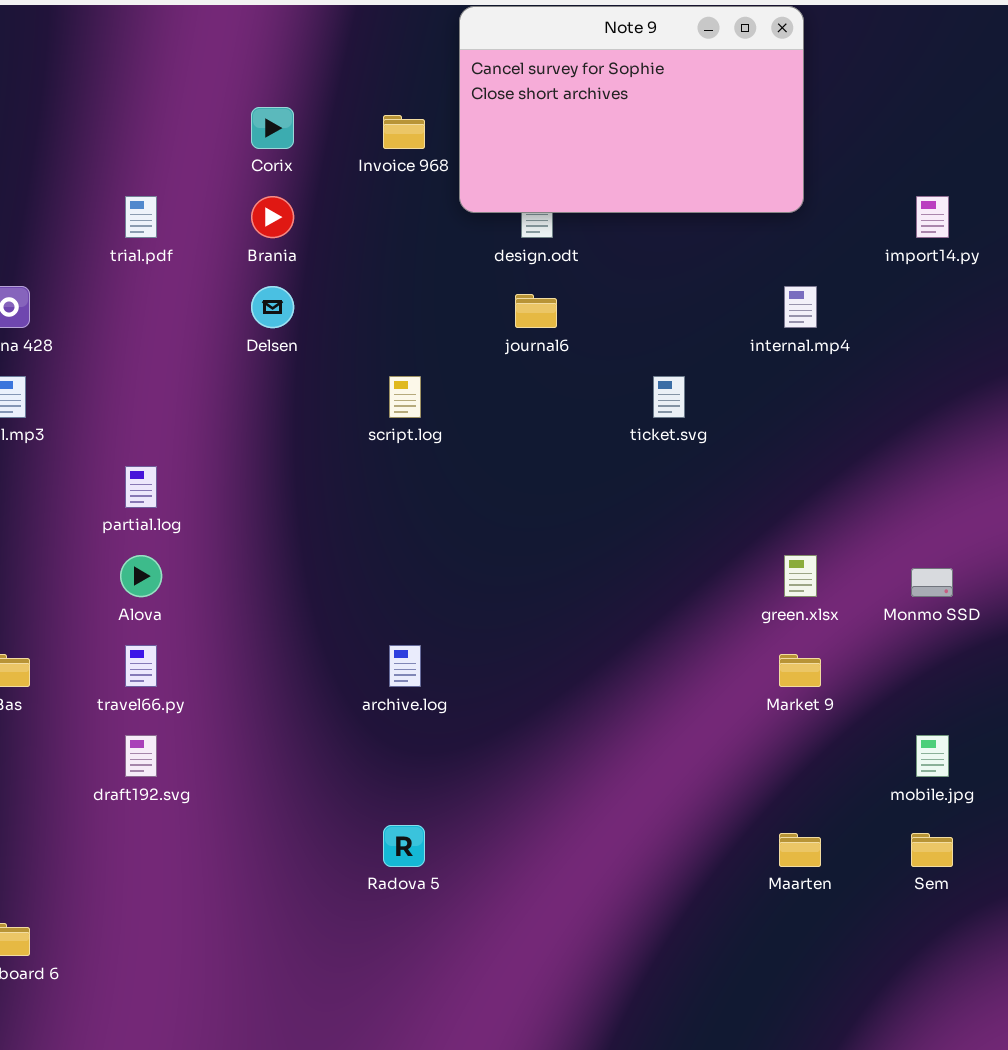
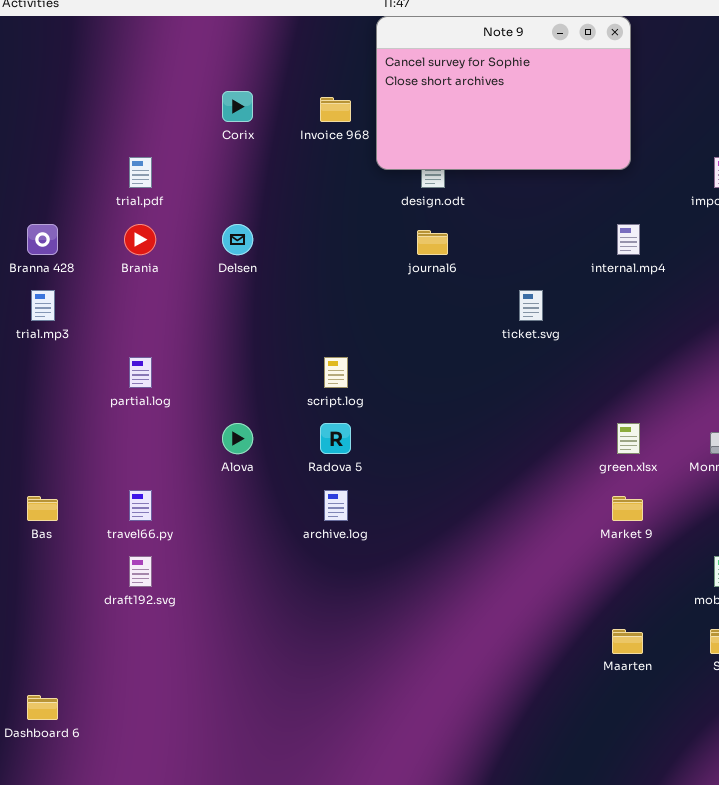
Brania: [251,196,294,238] -> [124,224,156,255], moved
script.log: [389,376,421,418] -> [324,357,348,388], moved
Alova: [120,555,162,597] -> [222,423,253,454], moved
Radova 5: [383,825,425,867] -> [320,423,351,454], moved

